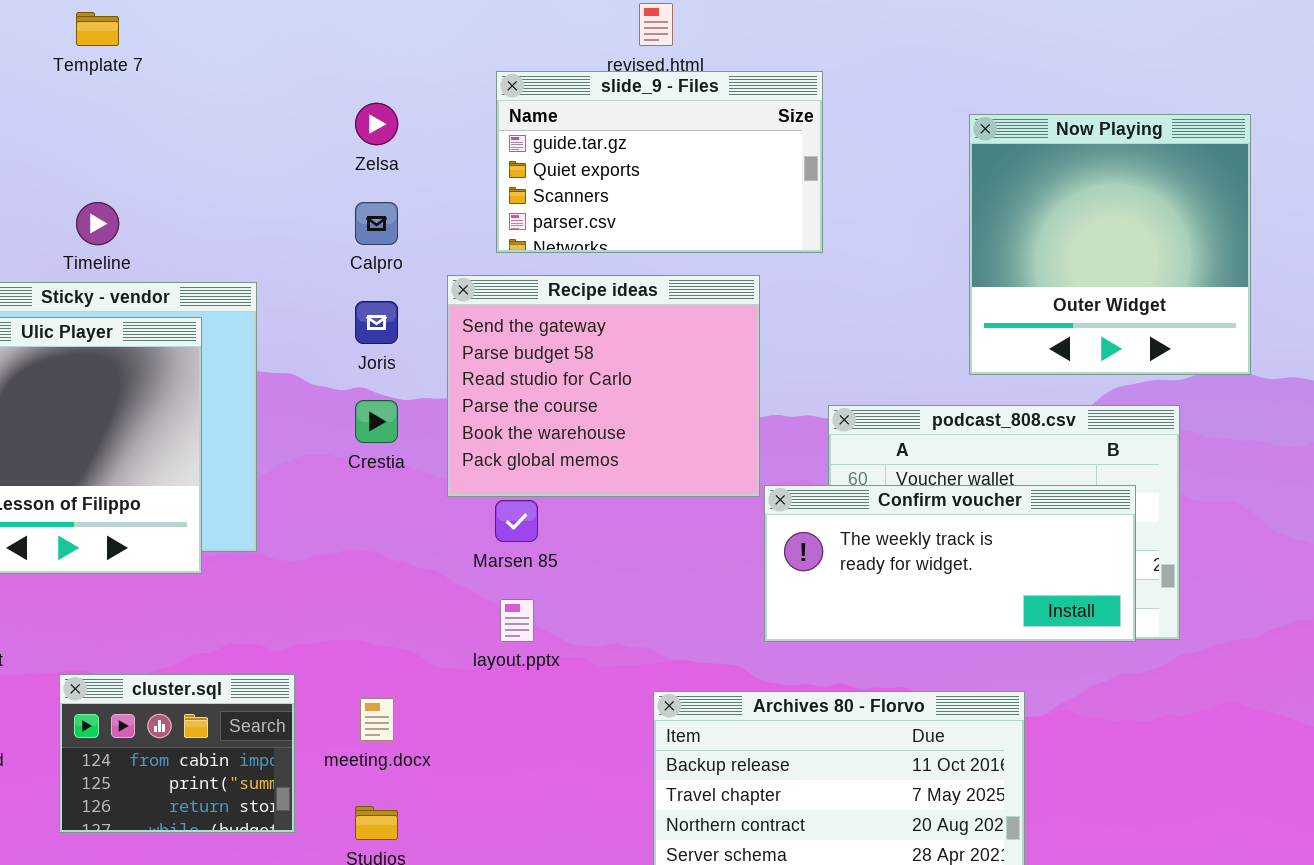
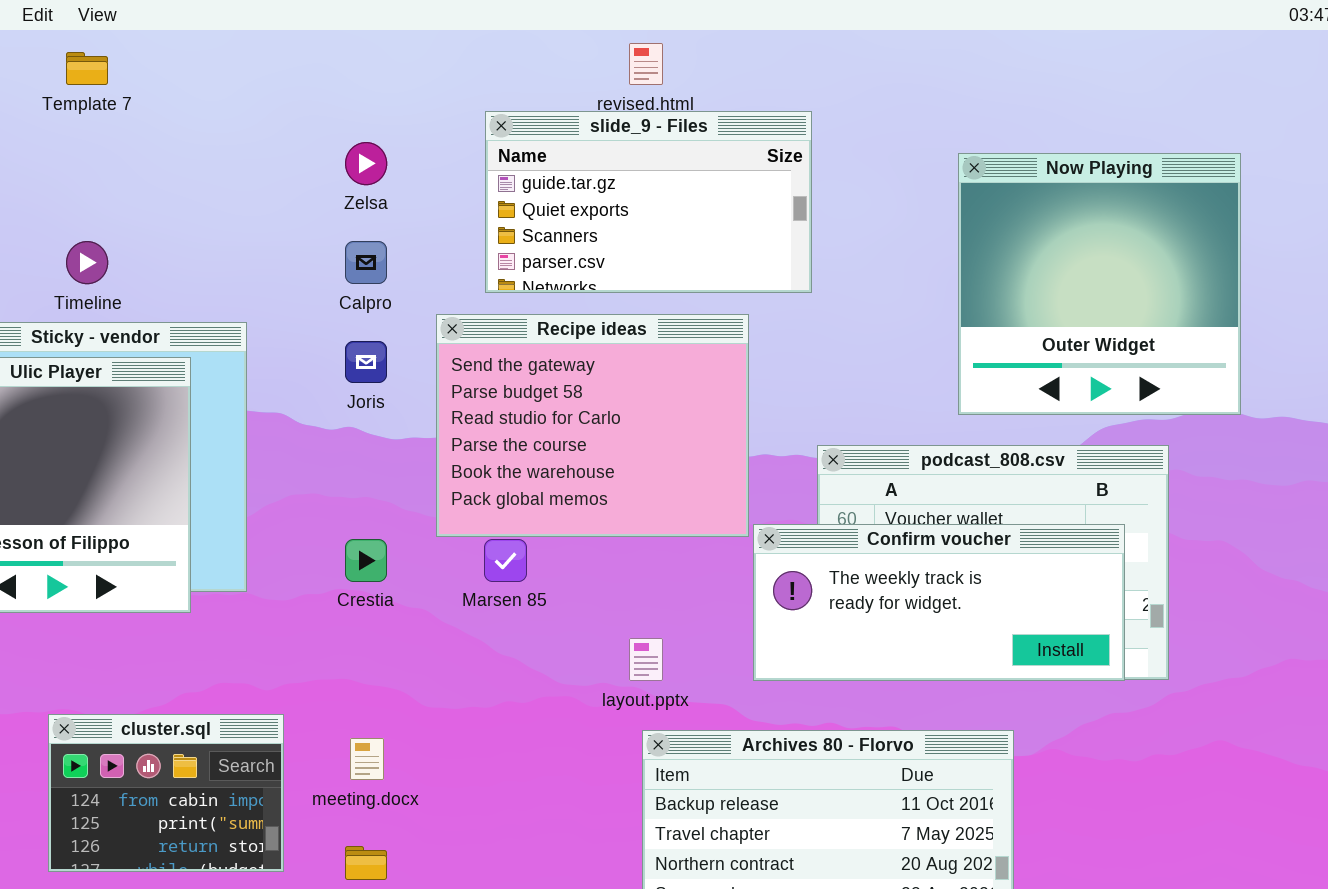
Crestia: [355,400,398,443] -> [345,539,387,582], moved
layout.pptx: [500,599,534,642] -> [629,638,663,681], moved

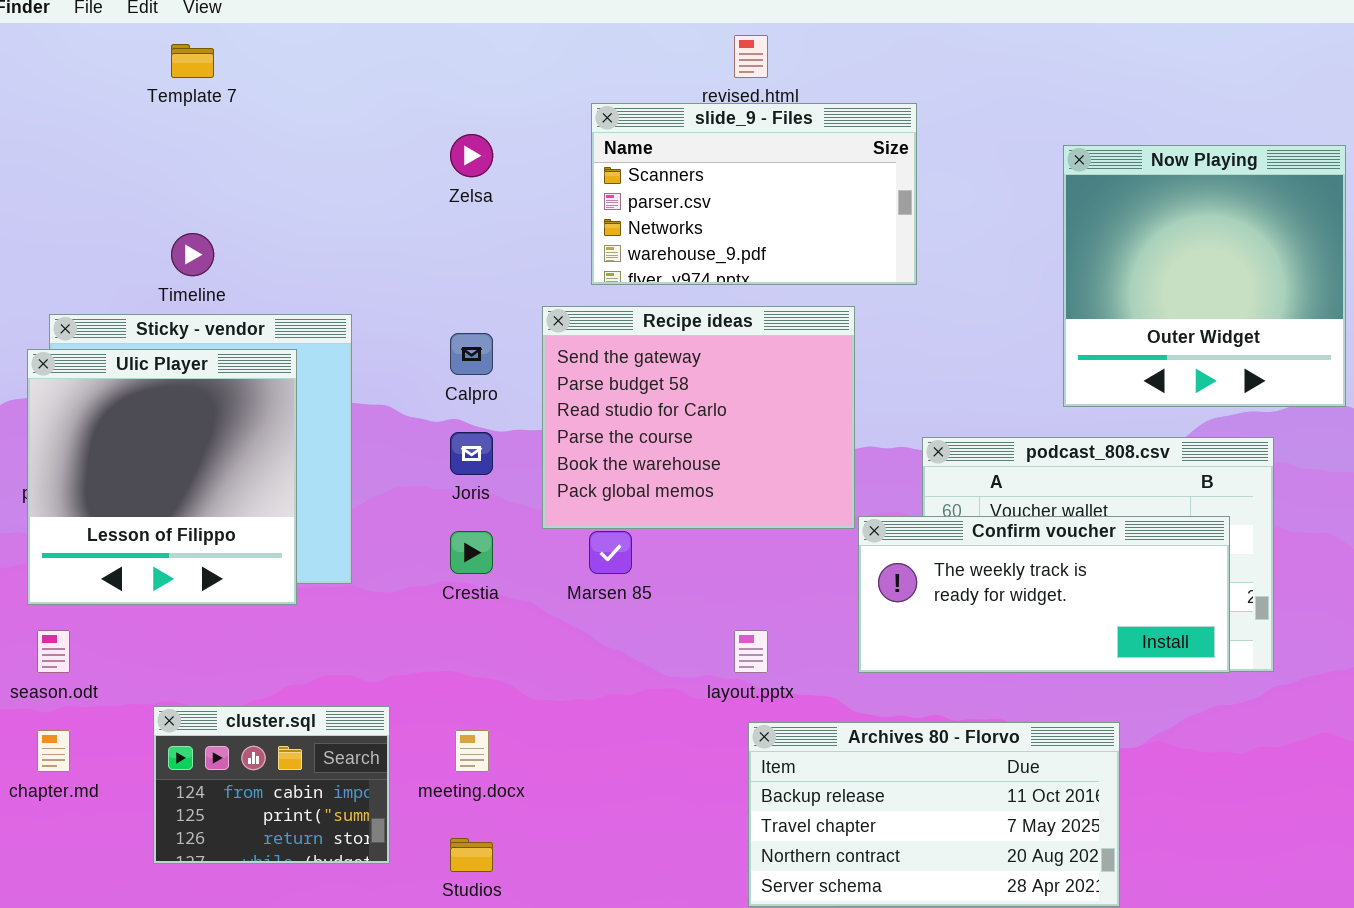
slide_9 - Files: [485,111,812,293] -> [591,103,917,285], scrolled down 2 rows
Calpro: [345,241,387,284] -> [450,333,493,375], moved
Joris: [345,341,387,383] -> [450,432,493,475], moved

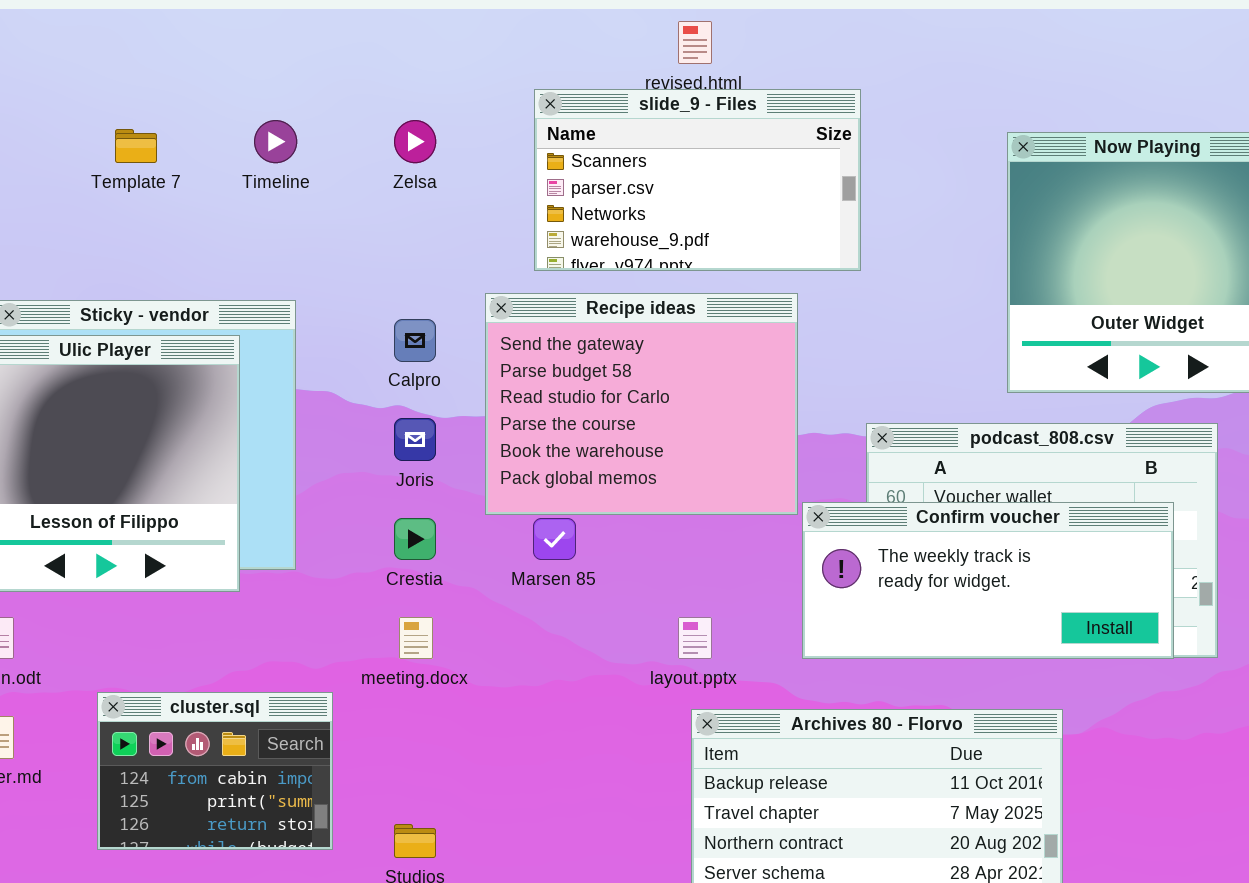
Template 7: [171,44,214,78] -> [115,129,157,163], moved
Timeline: [171,233,214,276] -> [254,120,297,163], moved
meeting.docx: [455,730,489,772] -> [399,617,433,659], moved

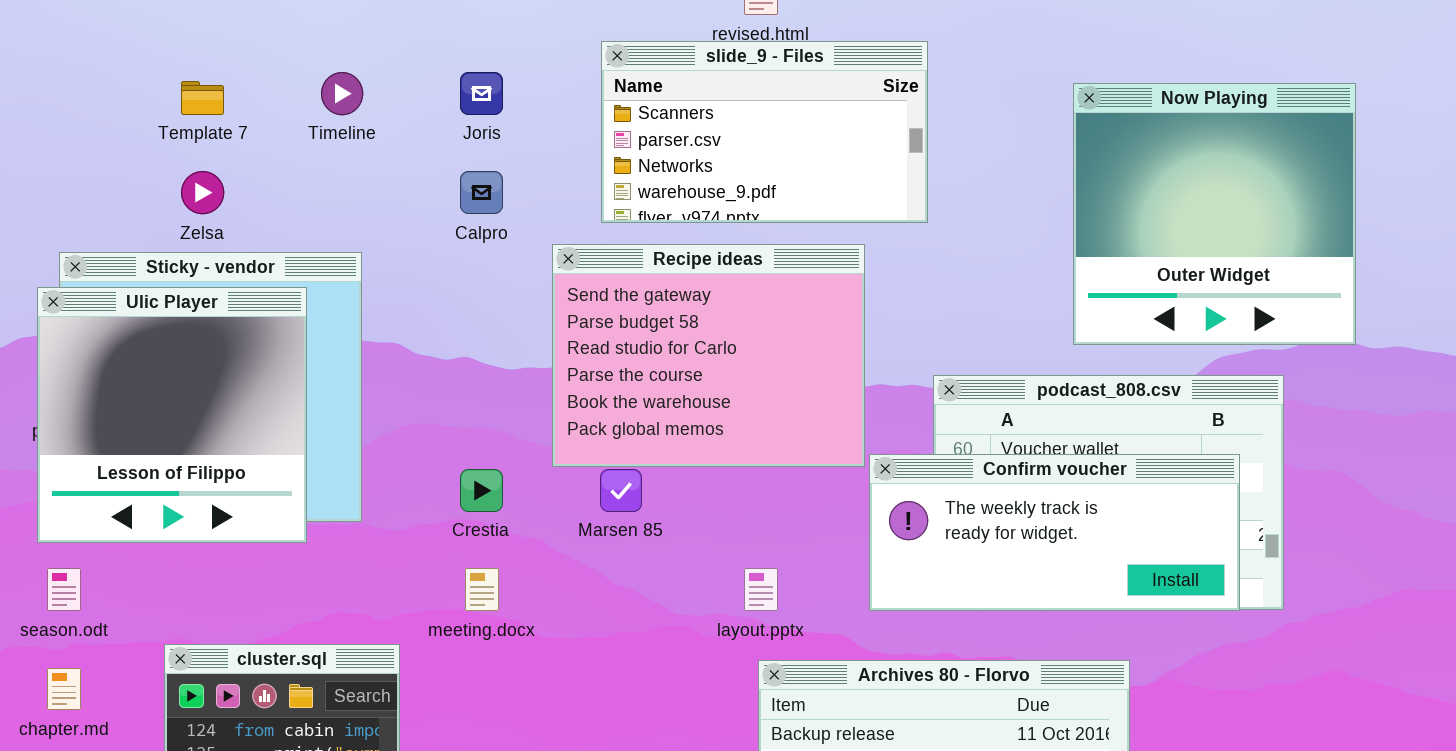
Zelsa: [394,120,436,163] -> [181,171,224,214], moved
Calpro: [394,319,436,362] -> [460,171,503,214], moved
Joris: [394,418,436,461] -> [460,72,503,115], moved

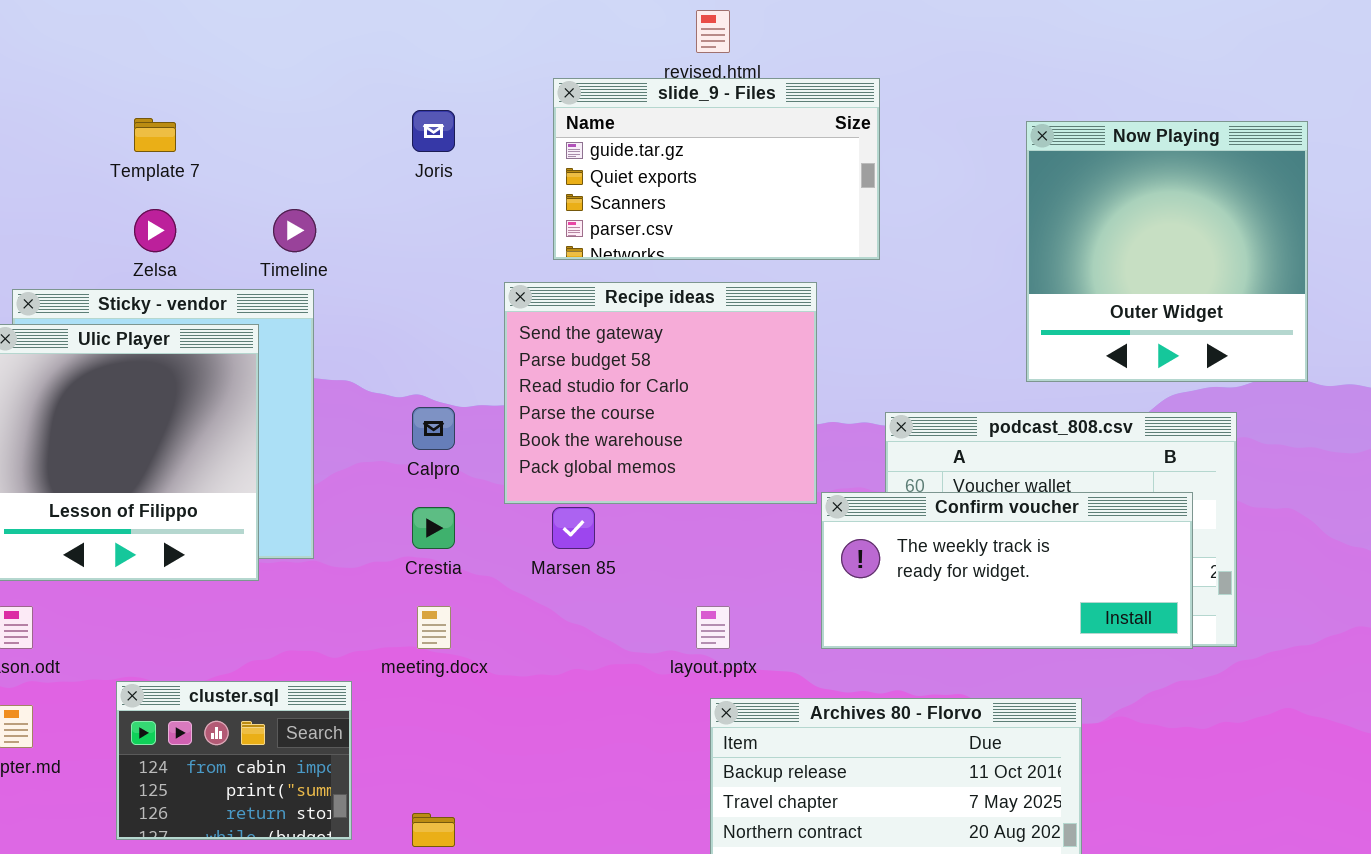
slide_9 - Files: [601,41,928,223] -> [553,78,880,260], scrolled up 2 rows
Timeline: [321,72,363,115] -> [273,209,316,252], moved
Calpro: [460,171,503,214] -> [412,407,455,450], moved

